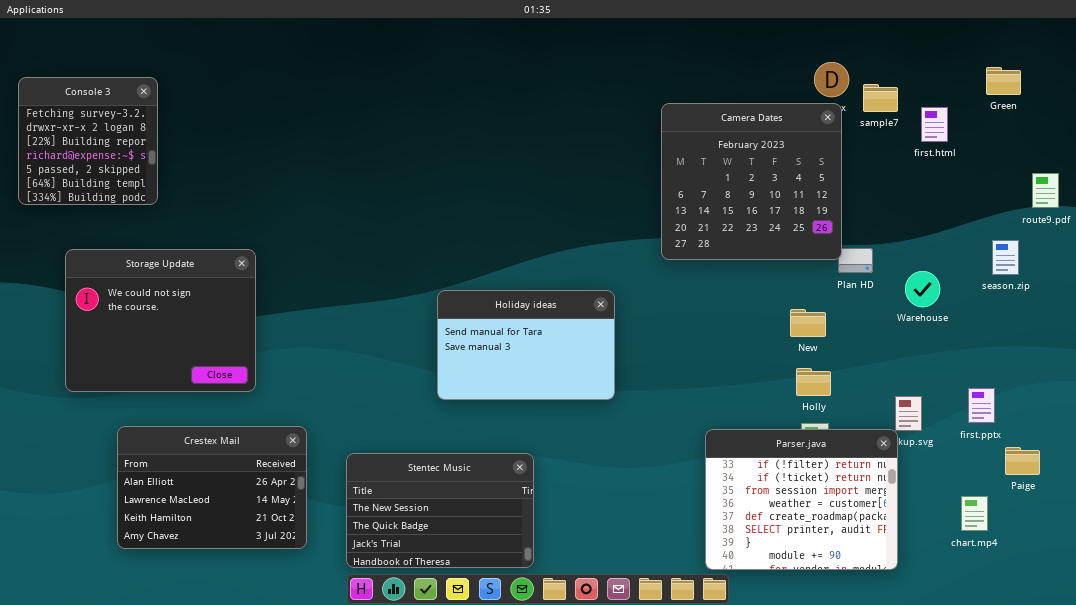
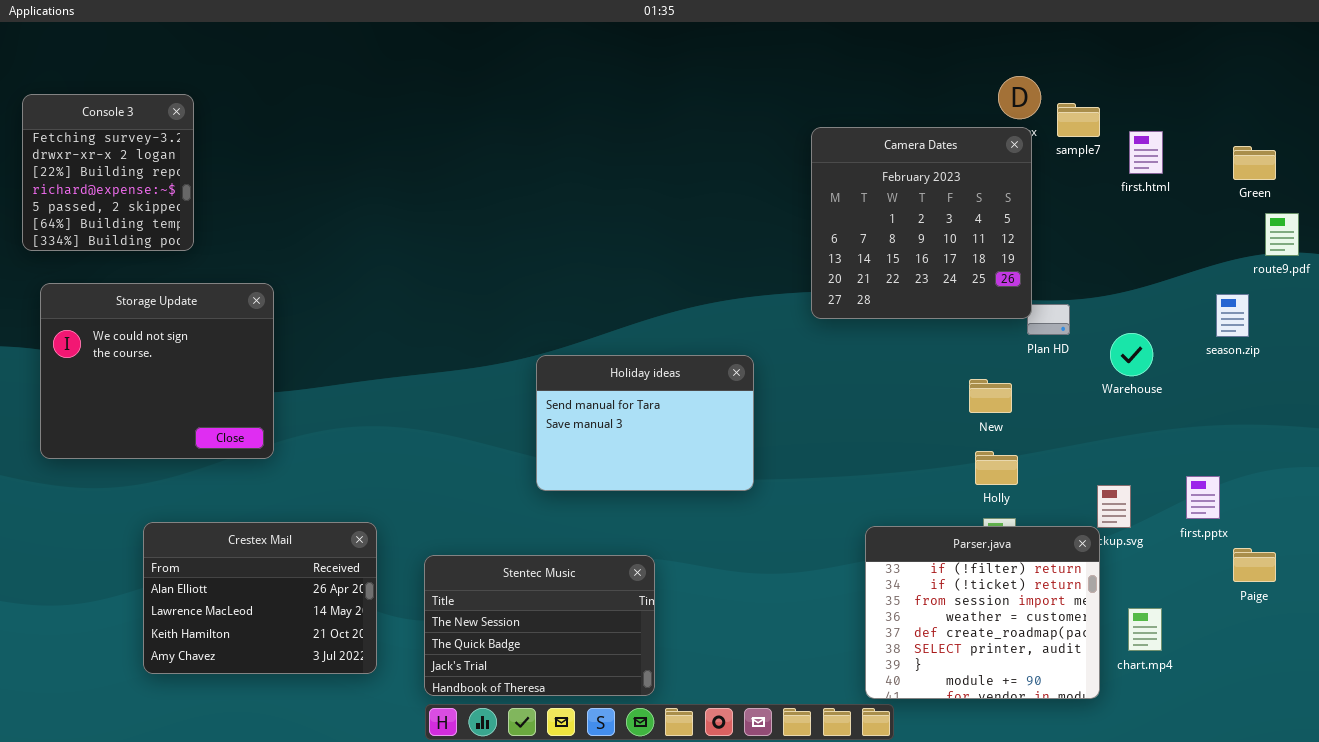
Green: [986,67,1021,95] -> [1233,146,1276,180], moved
Storage Update: [65,249,256,392] -> [40,283,274,459], moved
chart.mp4: [961,496,988,531] -> [1128,608,1162,651], moved

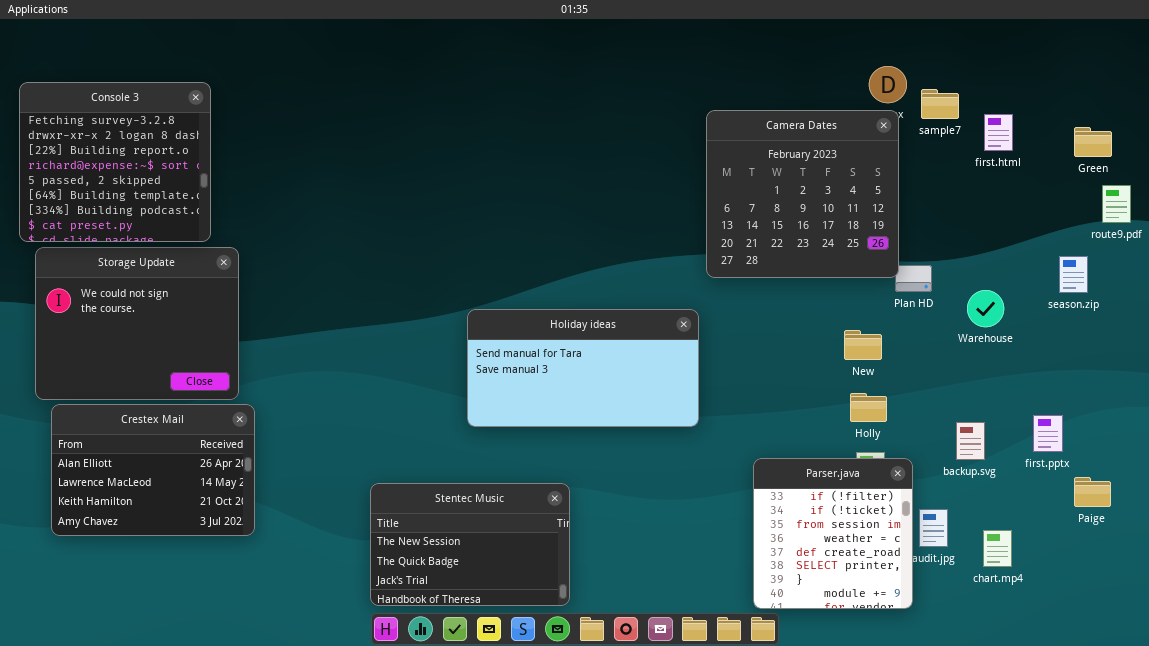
Console 3: [22,94,194,251] -> [19,82,211,242], resized
Holiday ideas: [536,355,754,491] -> [467,309,699,427], resized
Crestex Mail: [143,522,377,674] -> [51,404,255,536], moved
Parser.java: [865,526,1100,699] -> [753,458,913,609], resized

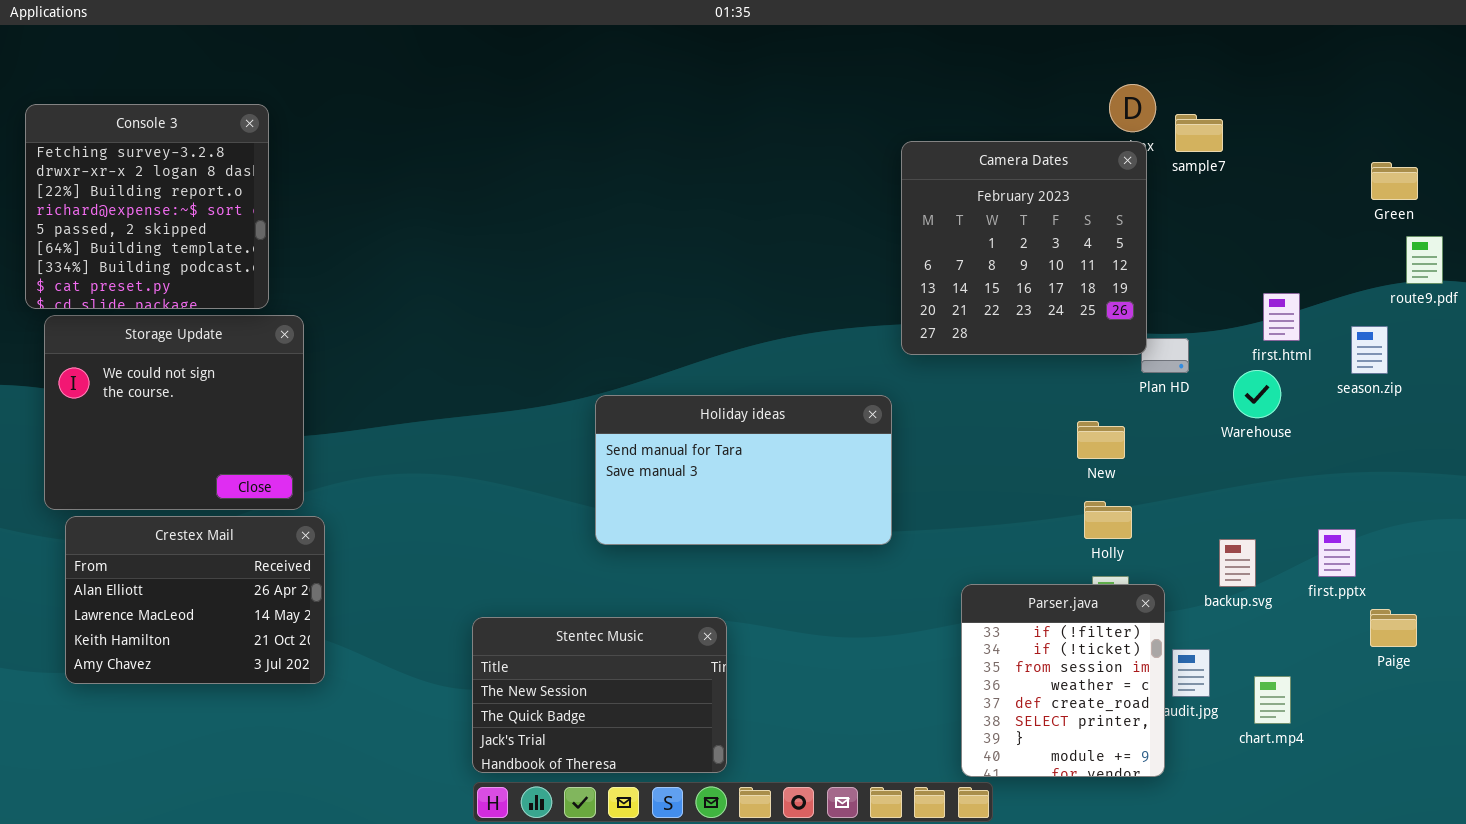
first.html: [984,114,1013,151] -> [1263,293,1300,341], moved

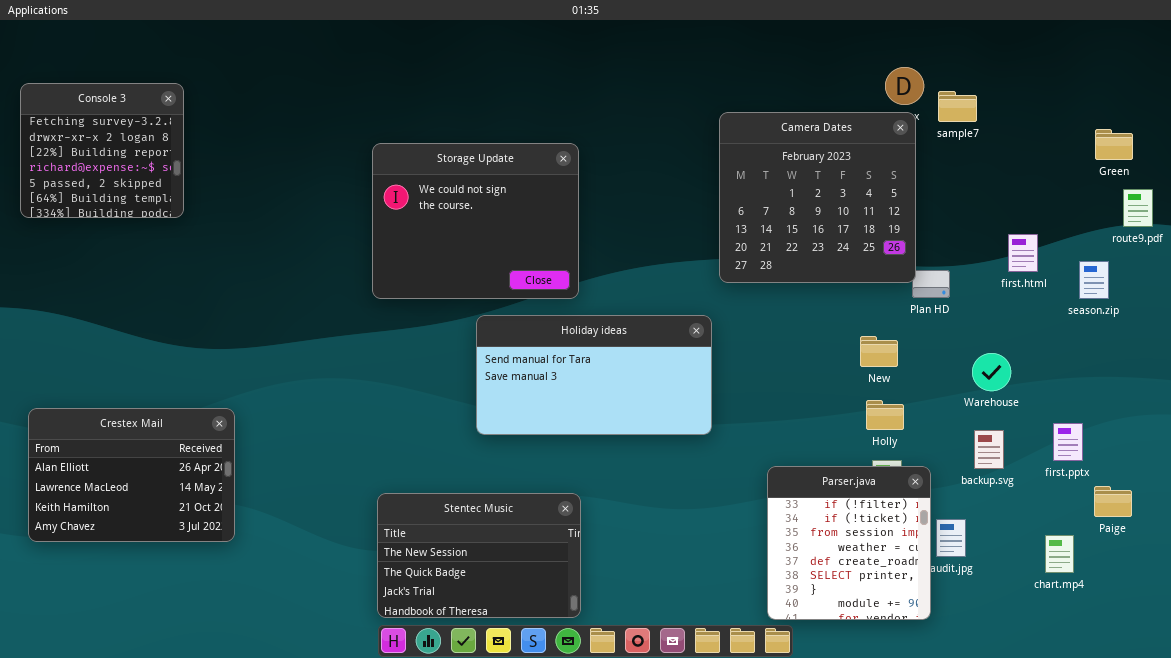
Console 3: [25,104,269,309] -> [20,83,184,218], resized
Storage Update: [44,315,304,510] -> [372,143,579,299], moved
Warehouse: [1233,370,1281,418] -> [972,353,1011,391], moved
Crestex Mail: [65,516,325,684] -> [28,408,235,542], moved
chart.mp4: [1254,676,1291,724] -> [1045,535,1074,573], moved

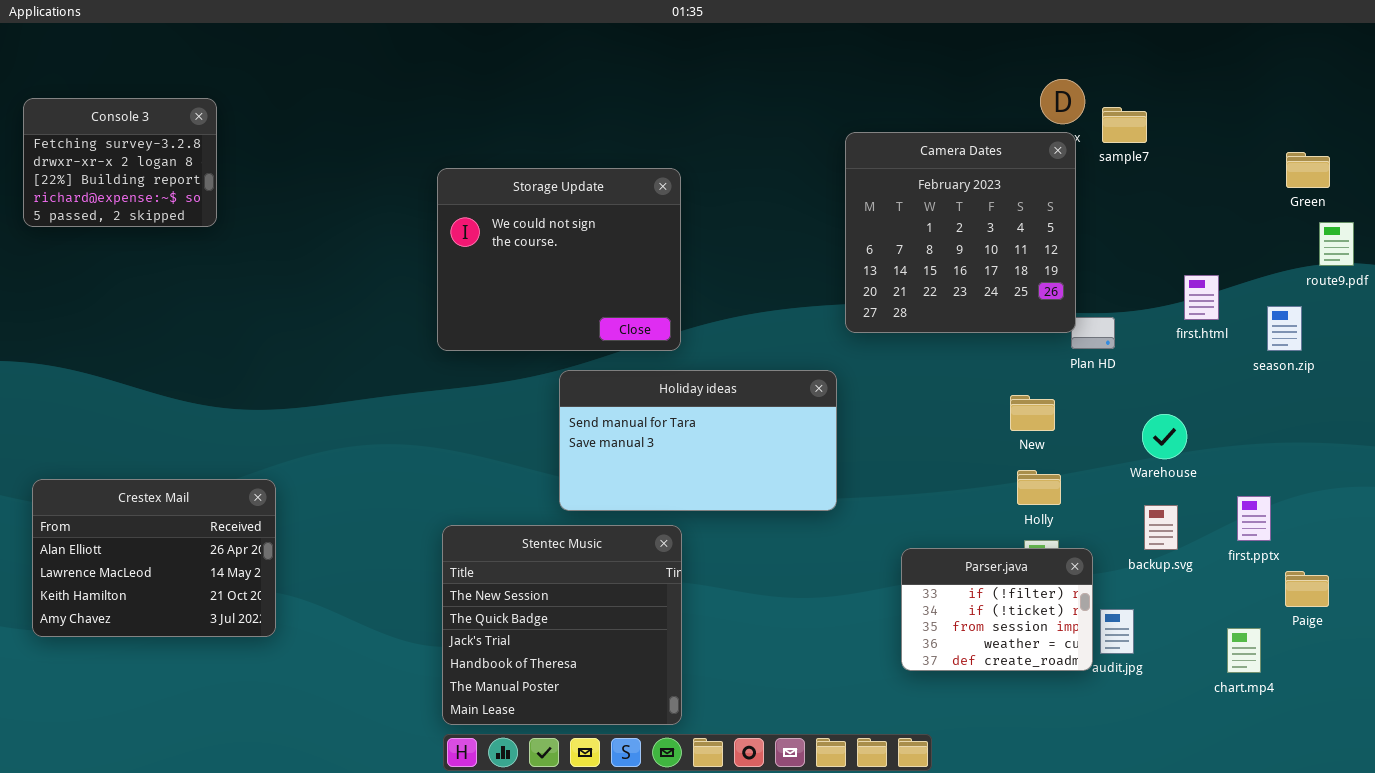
Console 3: [20,83,184,218] -> [23,98,217,227], resized
Parser.java: [767,466,931,620] -> [901,548,1093,671], resized
Stentec Music: [377,493,581,618] -> [442,525,682,725], resized

